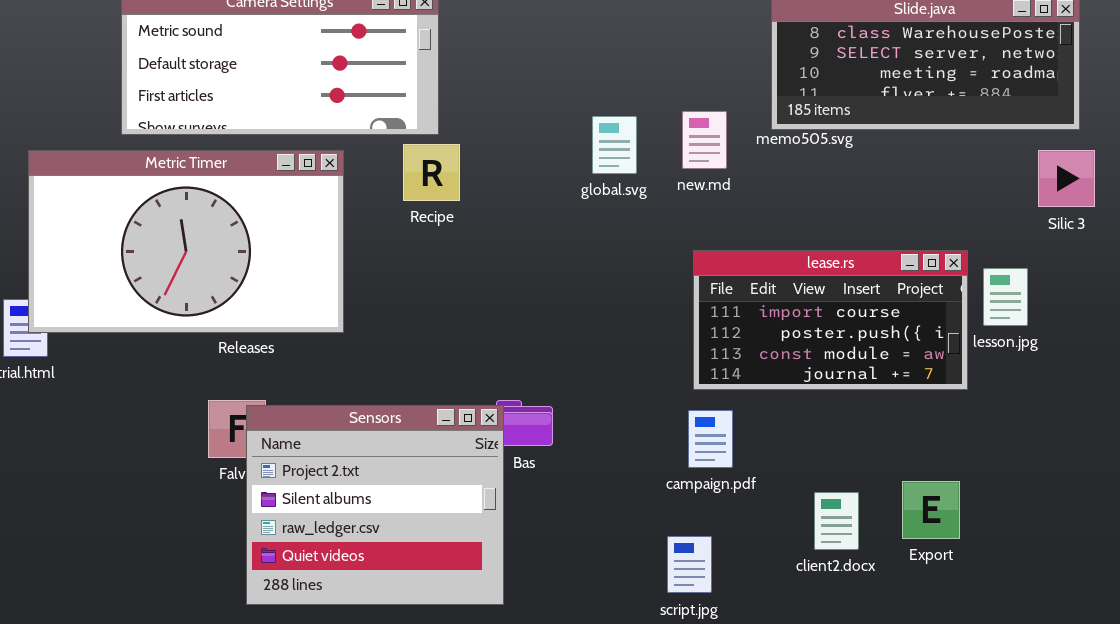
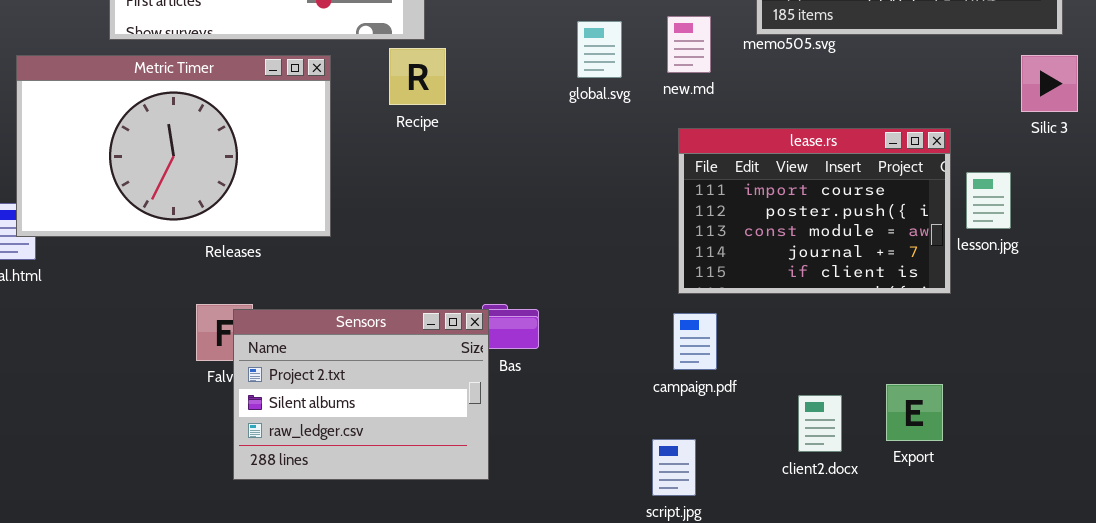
lease.rs: [693,250,968,390] -> [678,128,951,294], resized
Sensors: [246,405,504,605] -> [233,309,489,480], resized

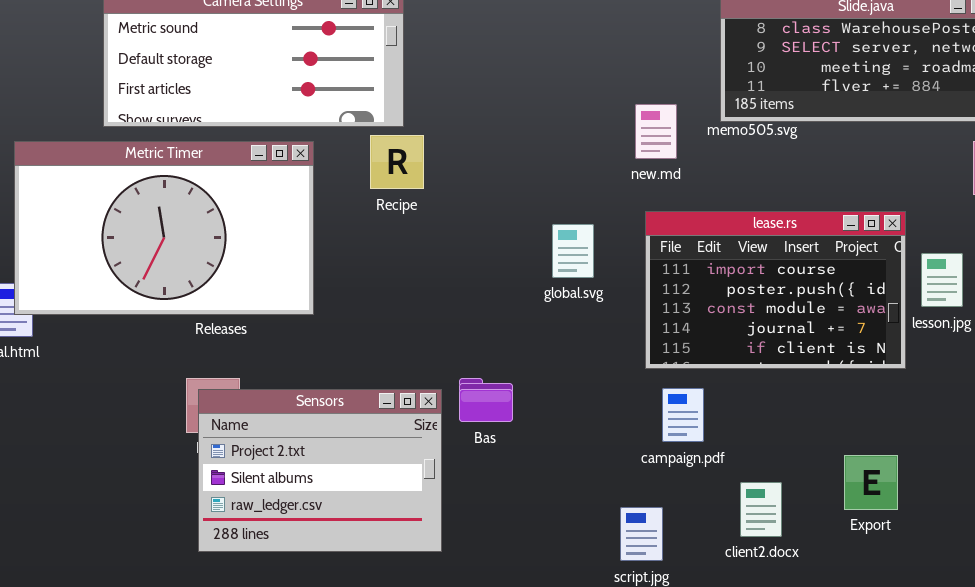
global.svg: [577,21,622,78] -> [552,224,594,278], moved
Sensors: [233,309,489,480] -> [198,389,442,552], moved
campaign.pdf: [673,313,717,370] -> [662,388,704,442], moved
client2.docx: [798,395,842,452] -> [740,482,782,537], moved

